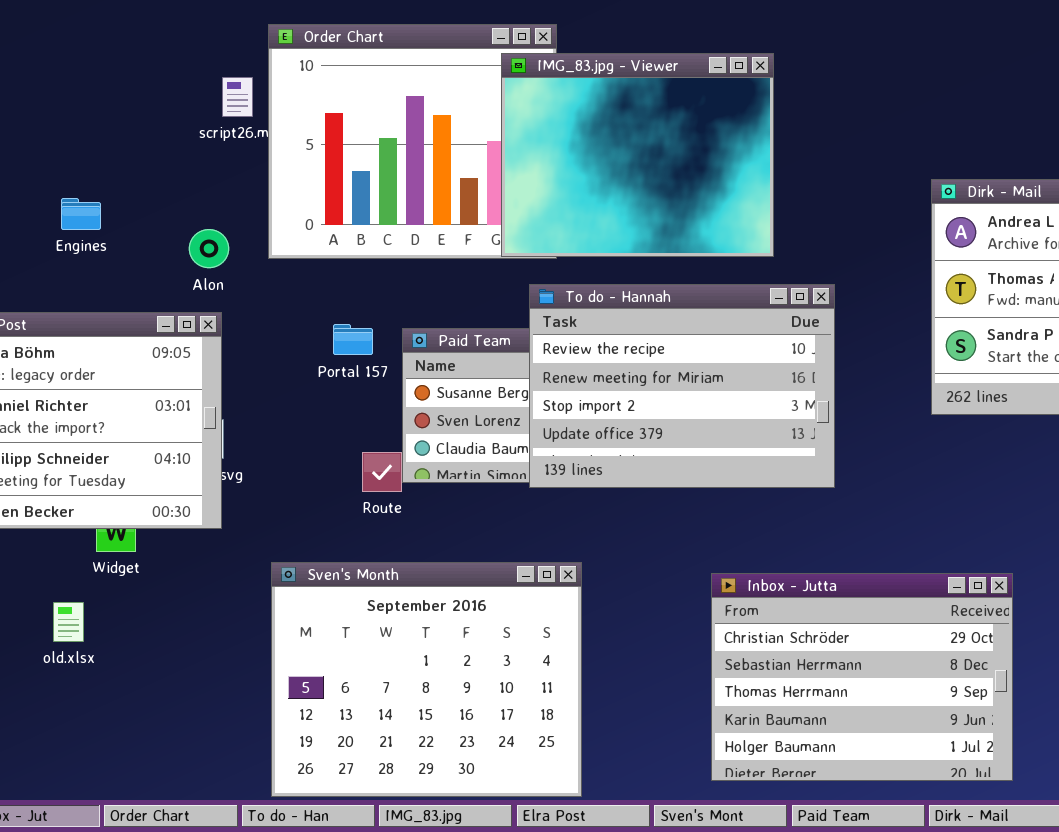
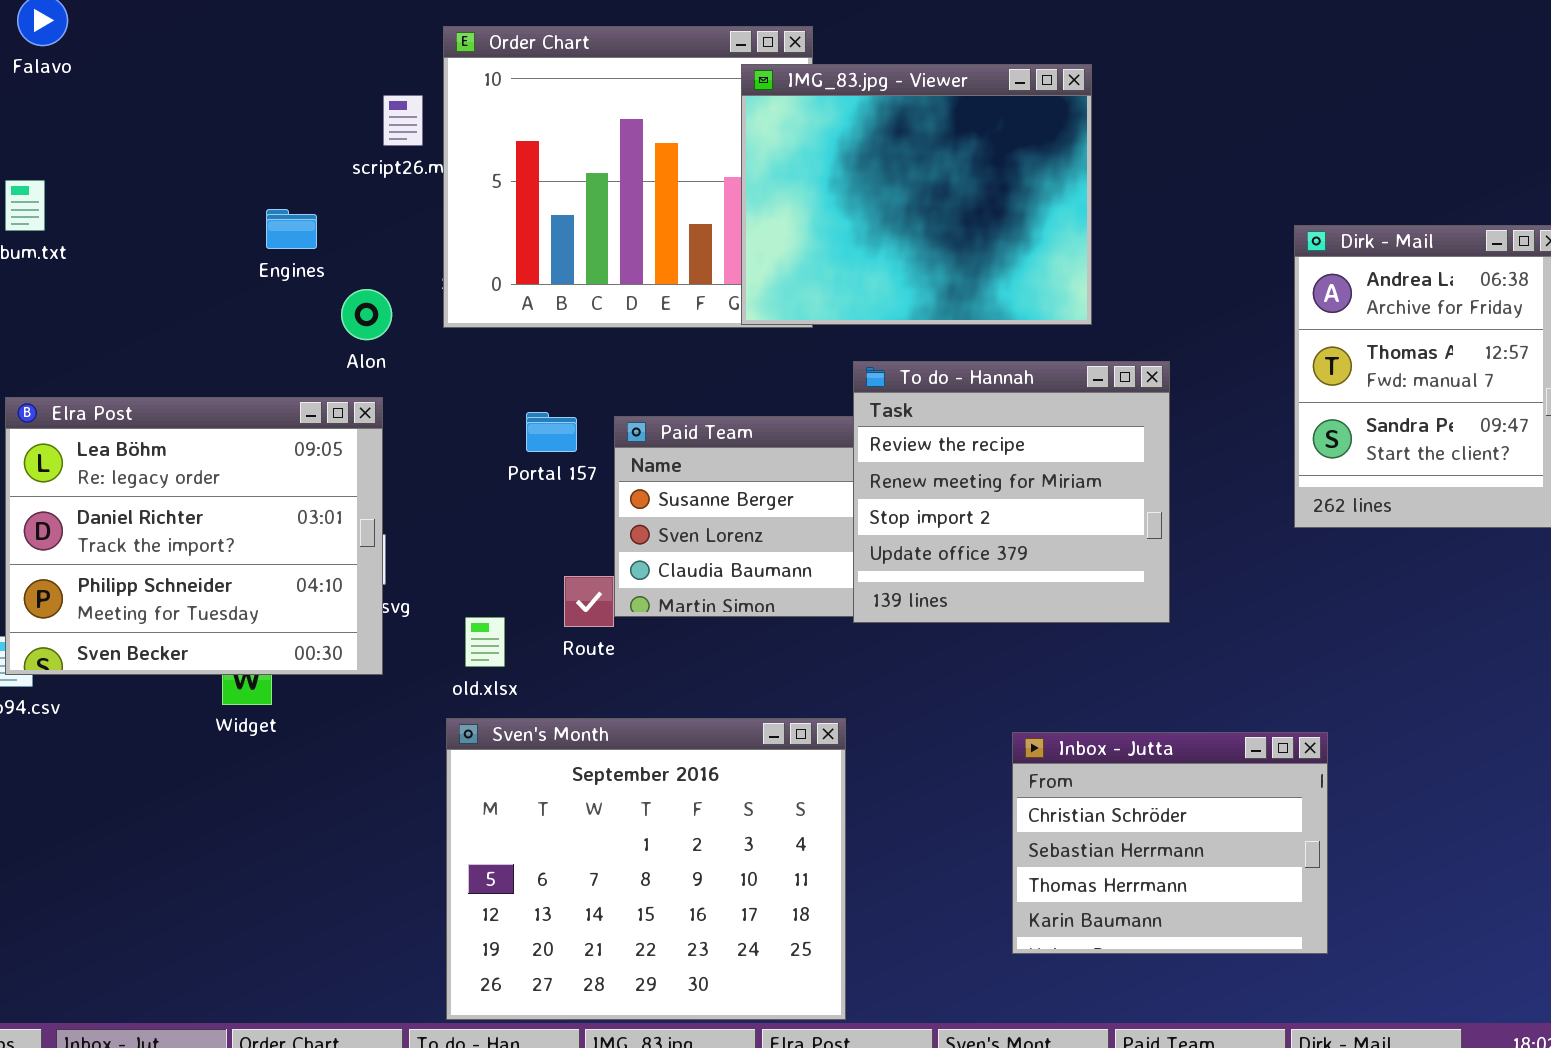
Engines: [61,198,101,230] -> [266,209,317,249], moved
To do - Hannah: [529,284,835,488] -> [853,361,1170,623], resized
Inbox - Jutta: [711,573,1013,781] -> [1012,732,1328,954], resized
old.xlsx: [53,602,84,642] -> [465,617,505,667], moved

